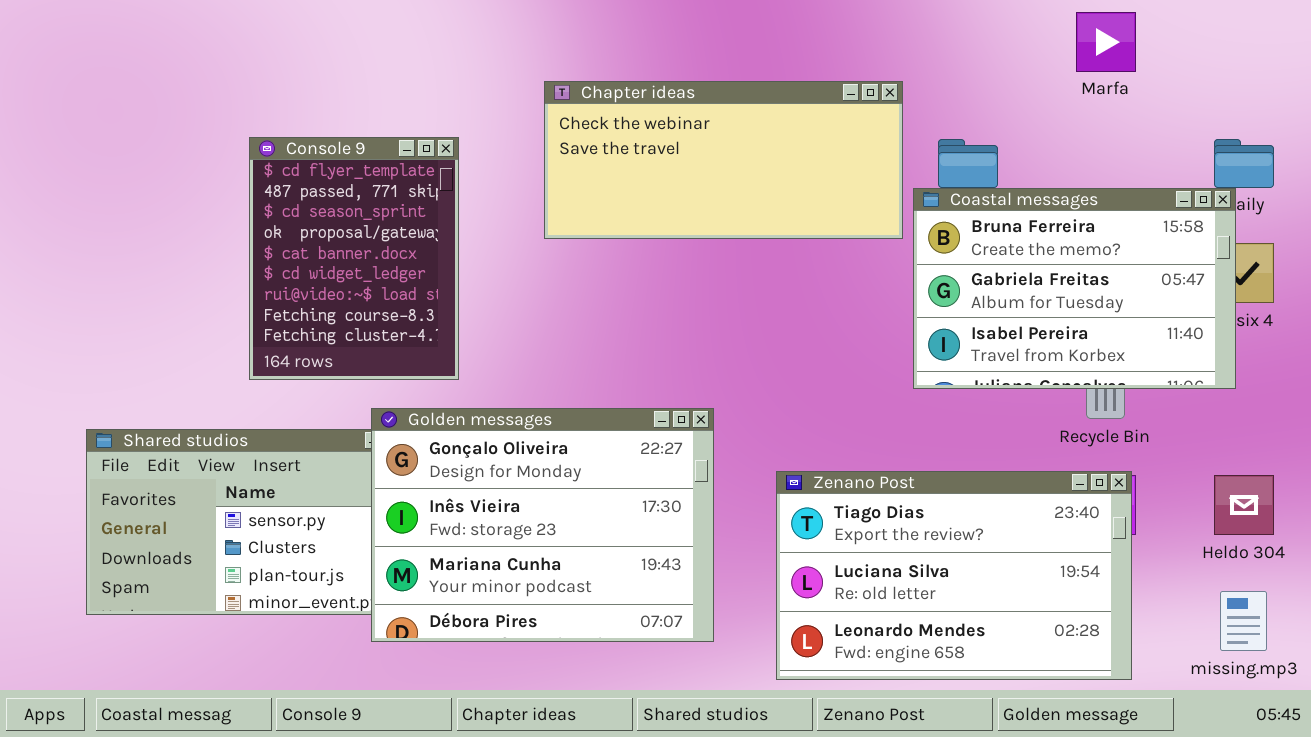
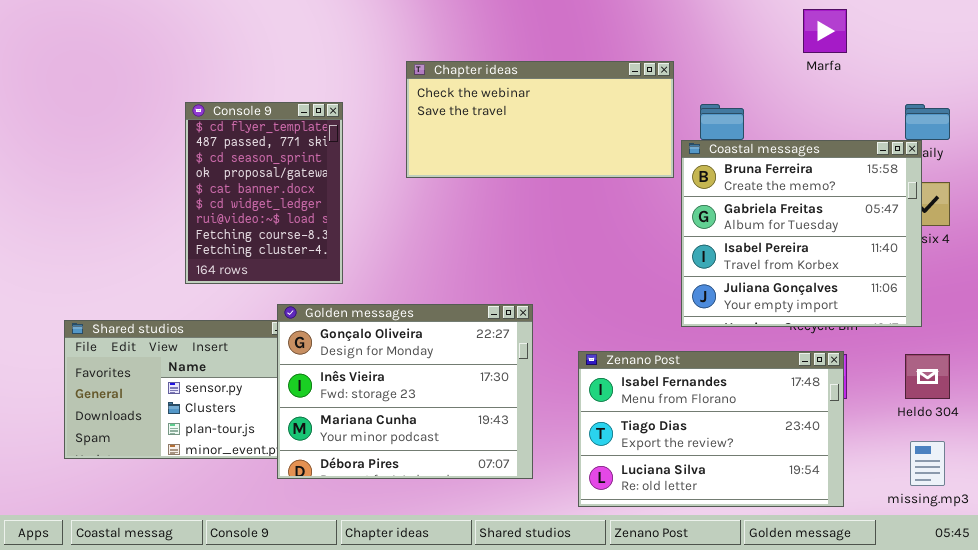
Coastal messages: [913,188,1236,389] -> [681,140,922,327], resized
Zenano Post: [776,471,1132,680] -> [578,351,844,507], scrolled up 1 row

